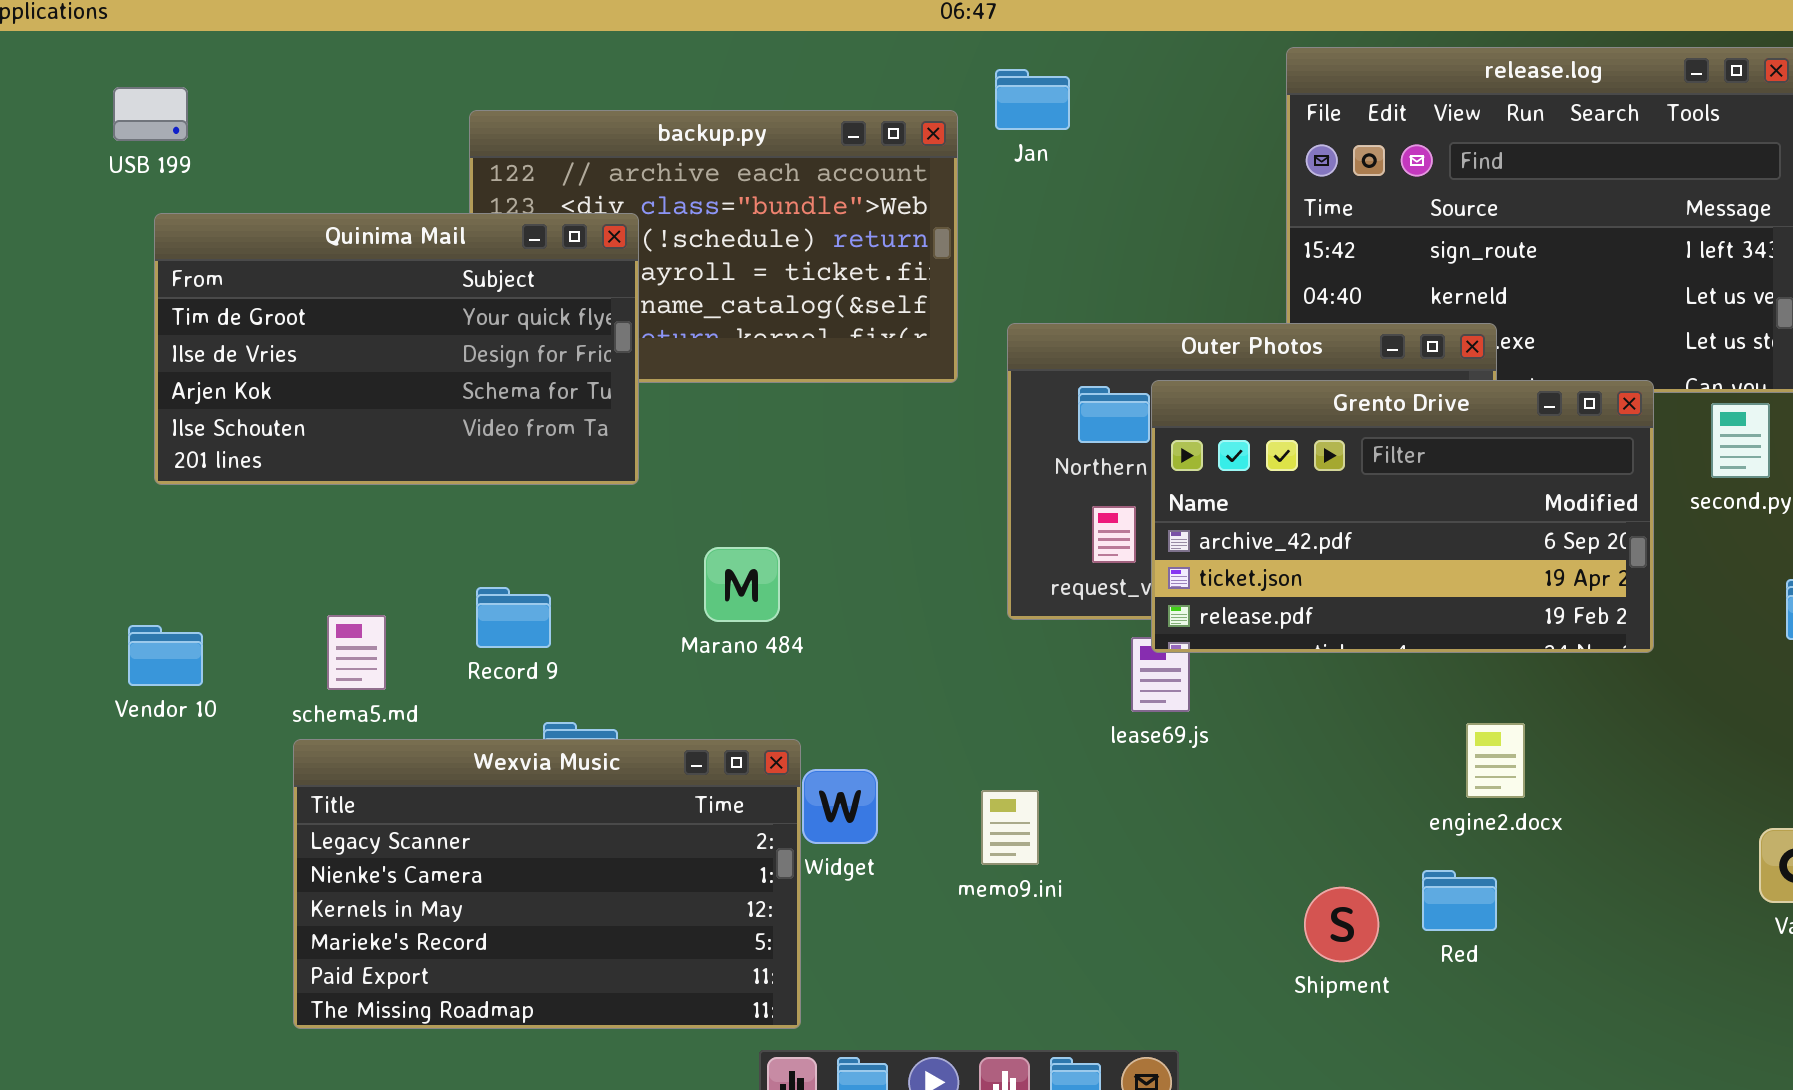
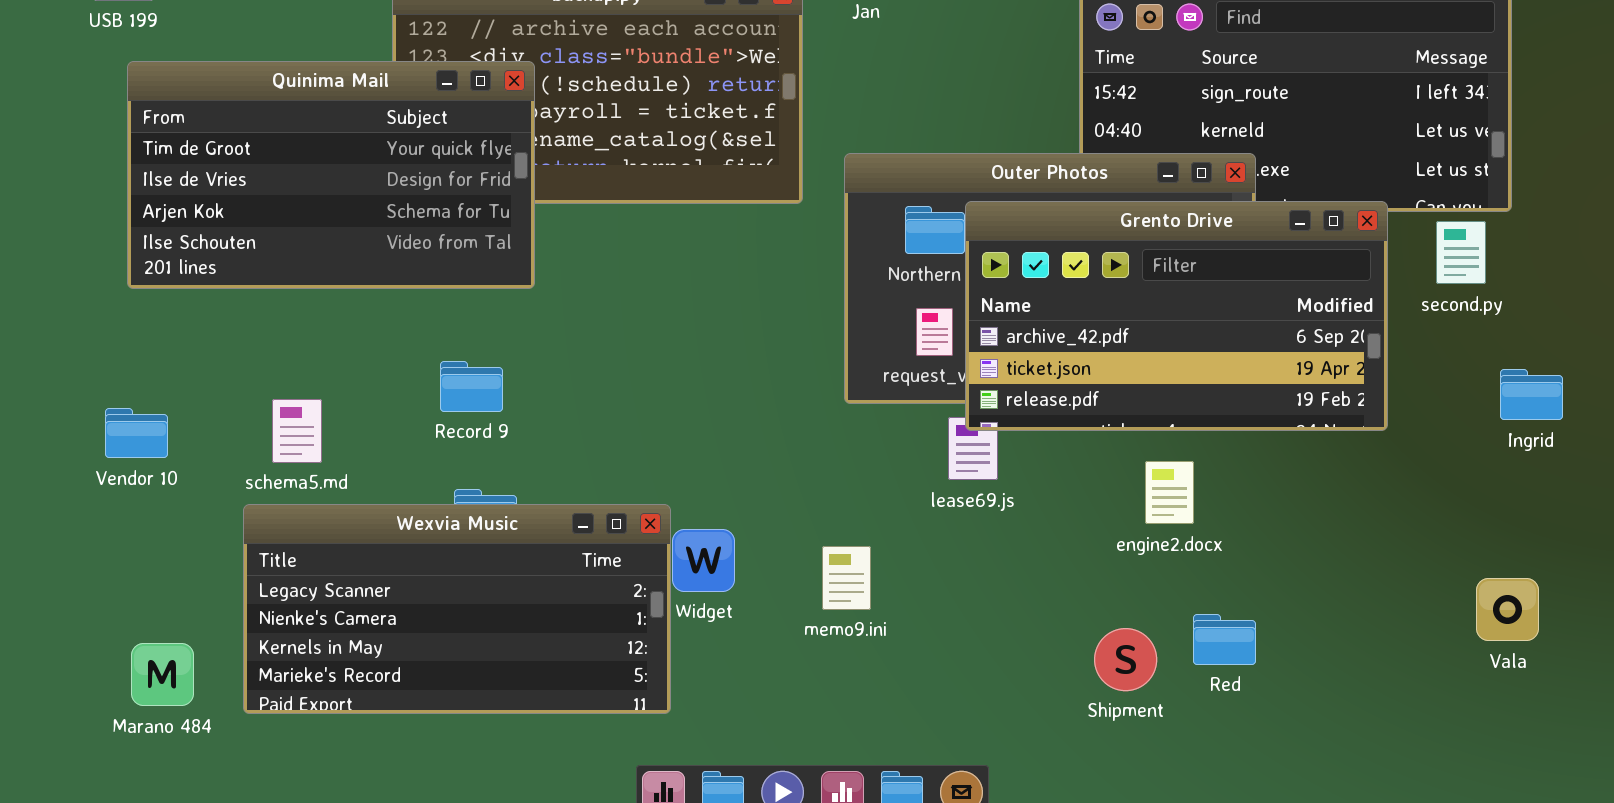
Marano 484: [704,547,780,622] -> [131,643,194,706], moved
Record 9: [476,587,551,648] -> [440,361,503,412], moved
engine2.docx: [1466,723,1525,798] -> [1145,461,1194,524], moved
Wexvia Music: [293,739,801,1029] -> [243,504,671,714], resized

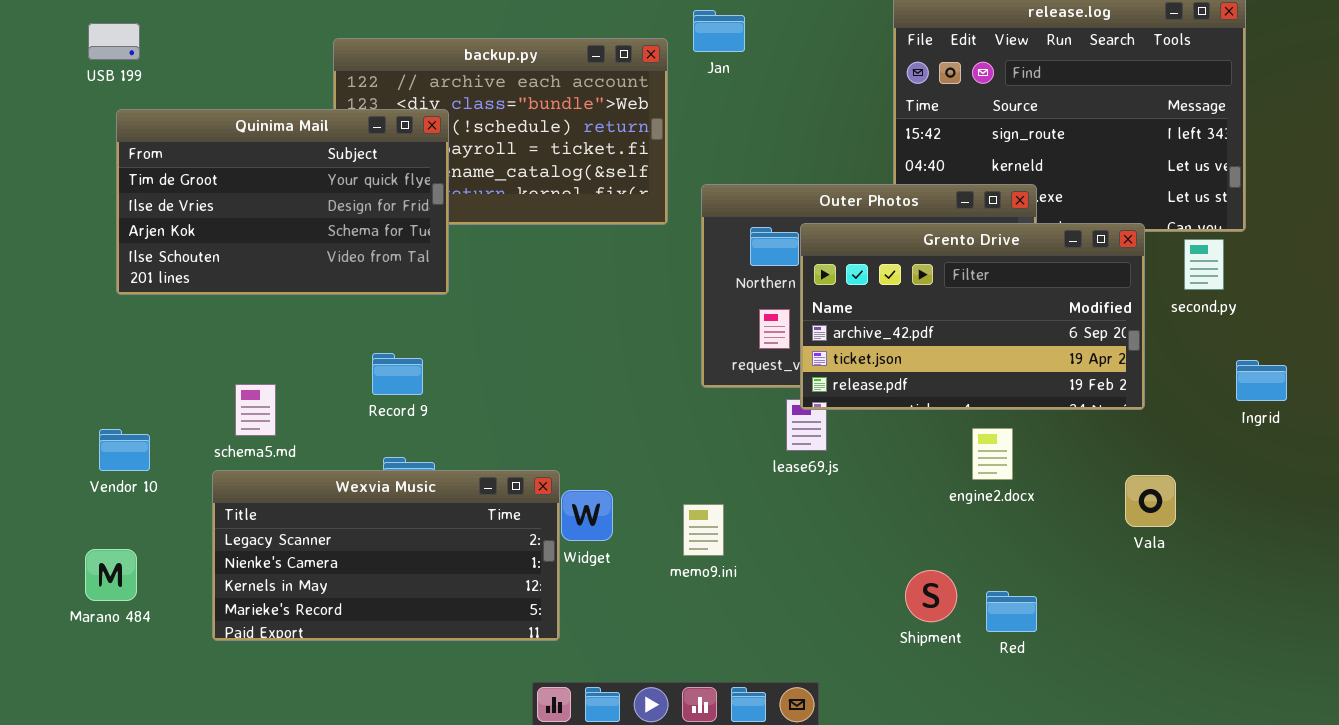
Vendor 10: [105,408,168,458] -> [99,429,150,471], moved
engine2.docx: [1145,461,1194,524] -> [972,428,1013,480], moved
Vala: [1476,578,1539,641] -> [1125,475,1176,527], moved
Red: [1193,614,1256,665] -> [986,591,1037,632], moved
Marano 484: [131,643,194,706] -> [85,549,137,601], moved

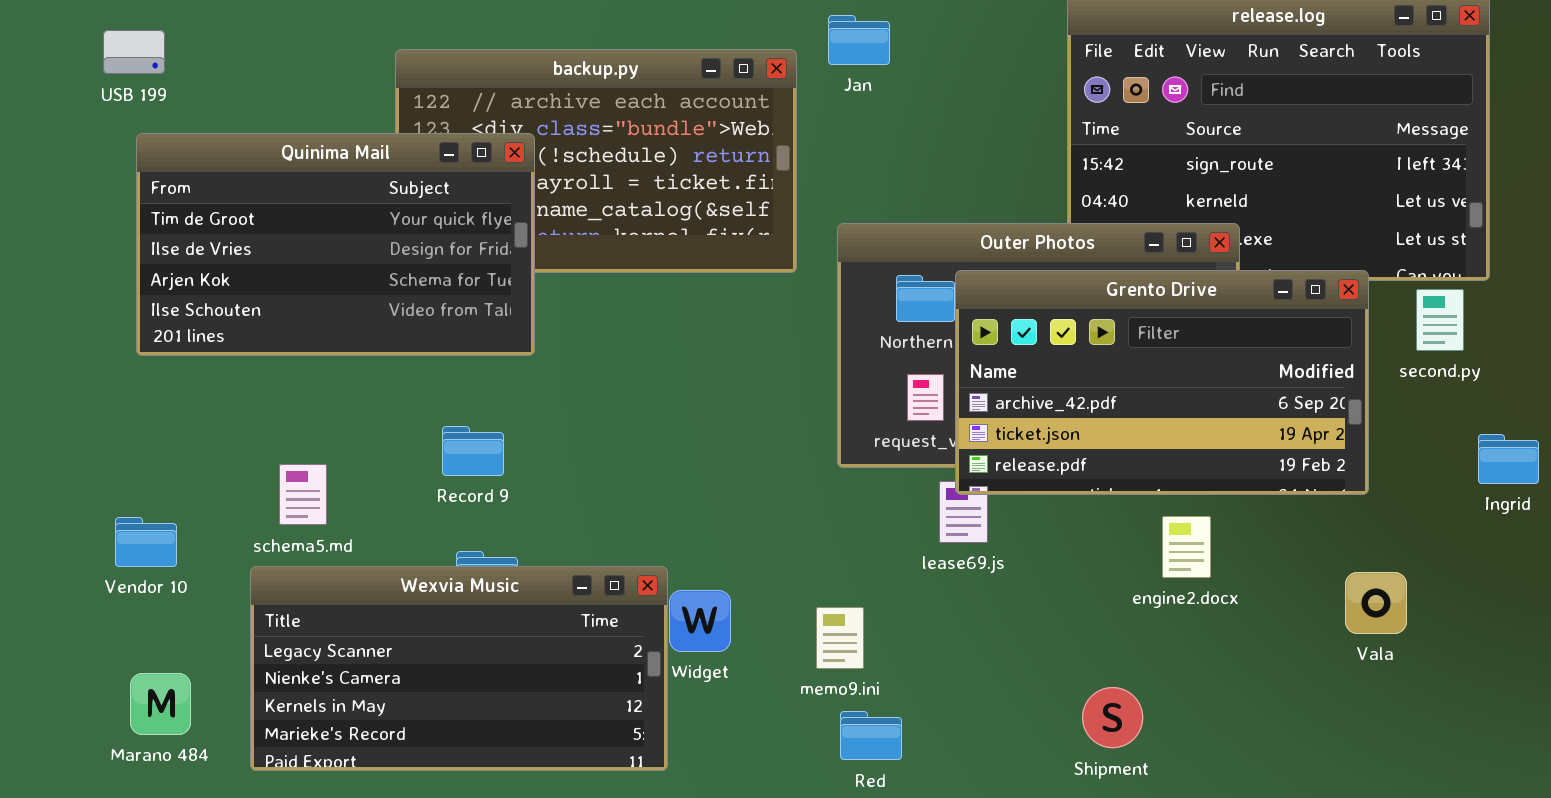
Marano 484: [85,549,137,601] -> [130,673,191,735], moved
Red: [986,591,1037,632] -> [840,711,902,760], moved

